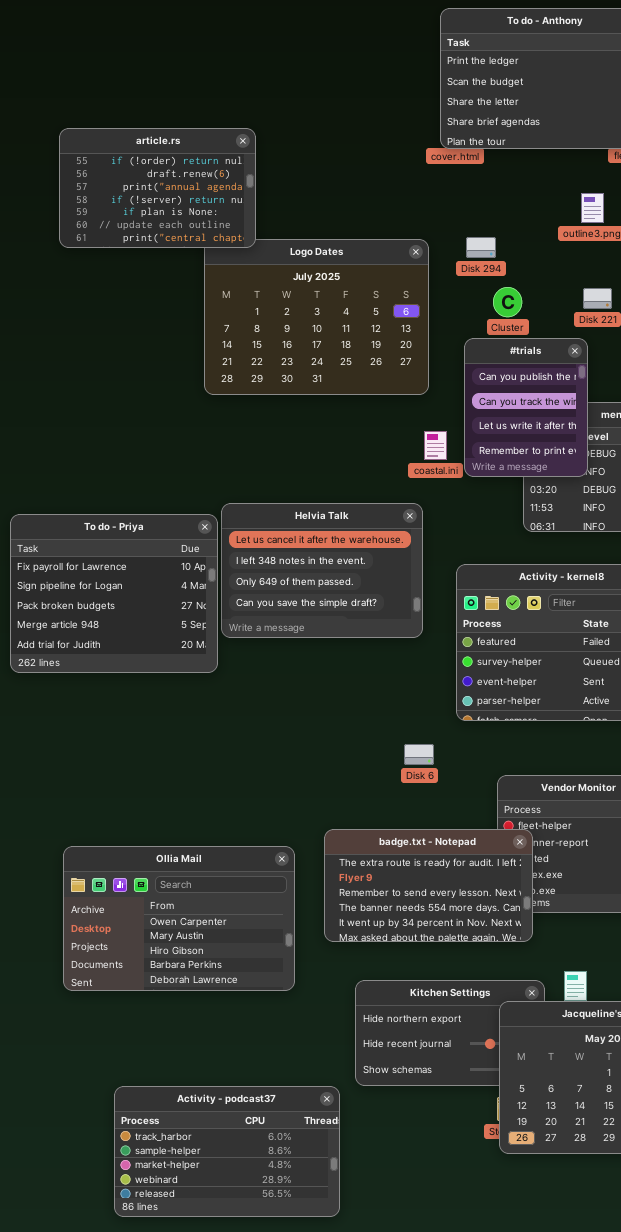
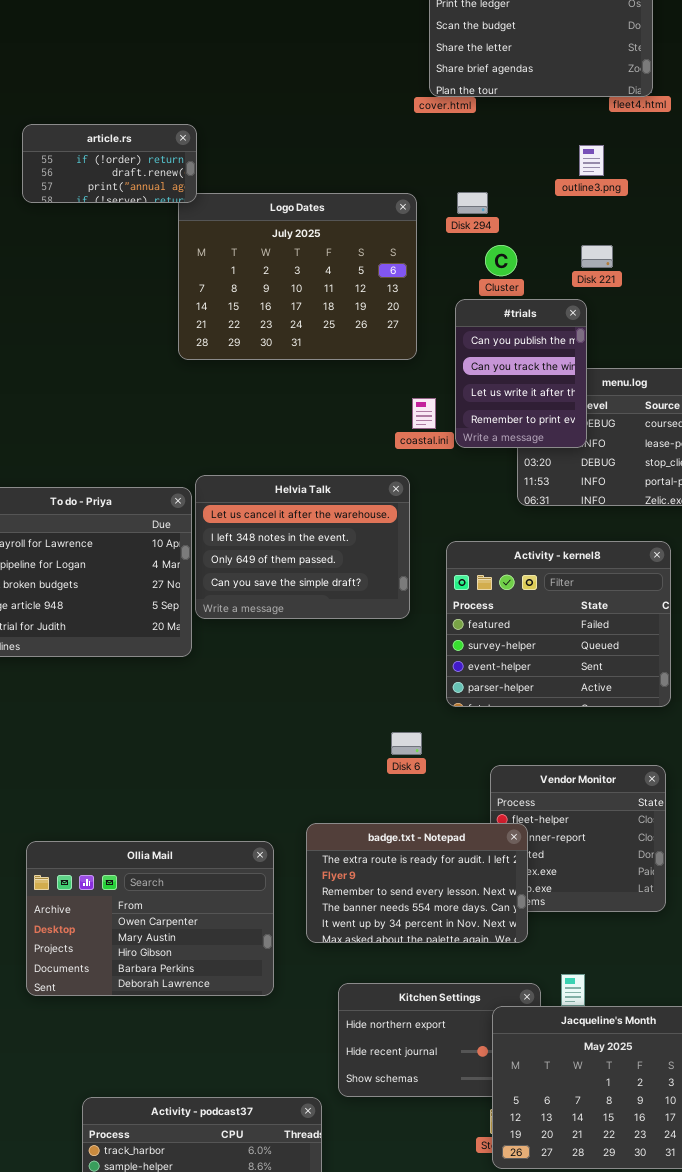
article.rs: [59,128,256,248] -> [22,124,197,203], resized

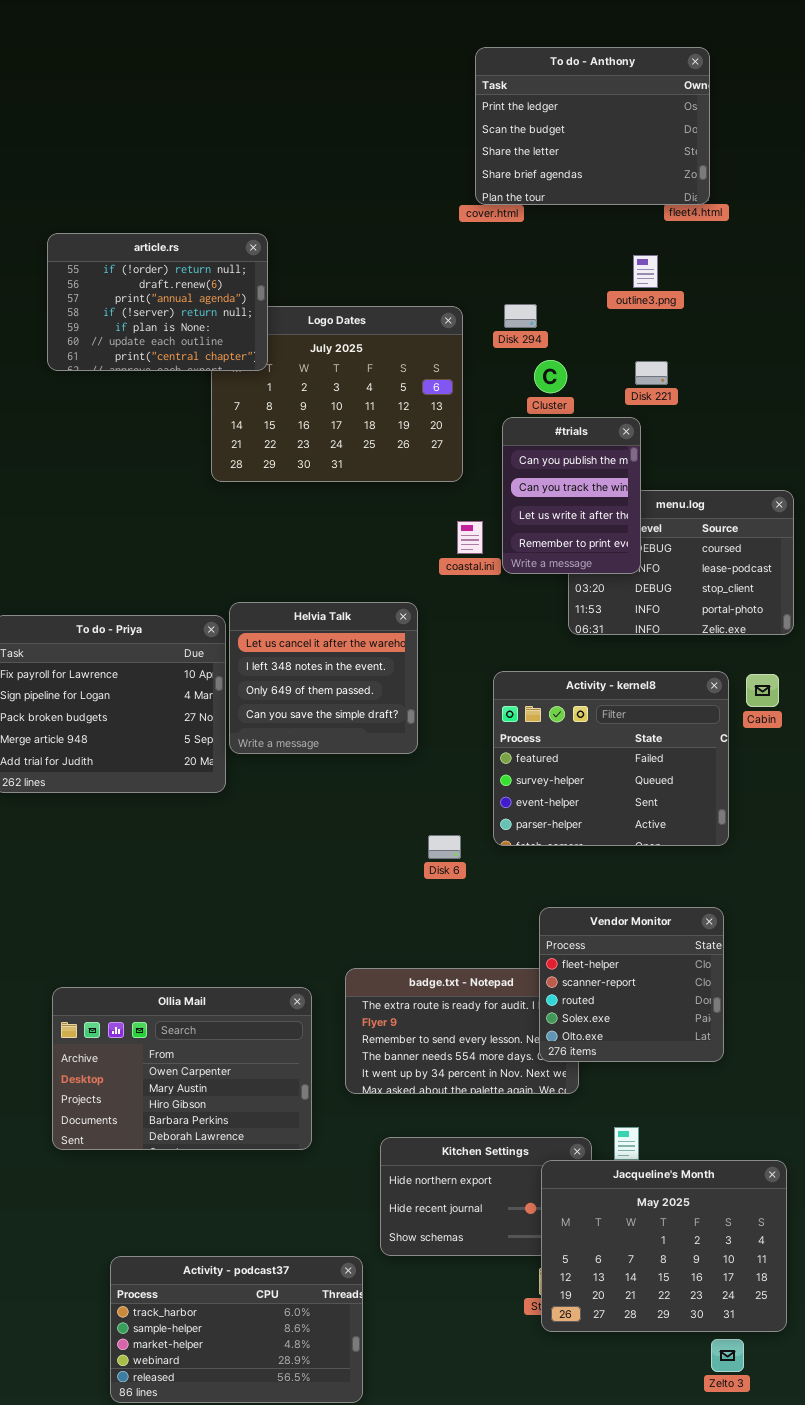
article.rs: [22,124,197,203] -> [47,233,268,371], resized
Helvia Talk: [195,475,410,619] -> [229,602,418,754], resized
Disk 6: [391,732,422,755] -> [428,835,461,859], moved
Vendor Monitor: [490,765,666,912] -> [539,907,724,1062], raised

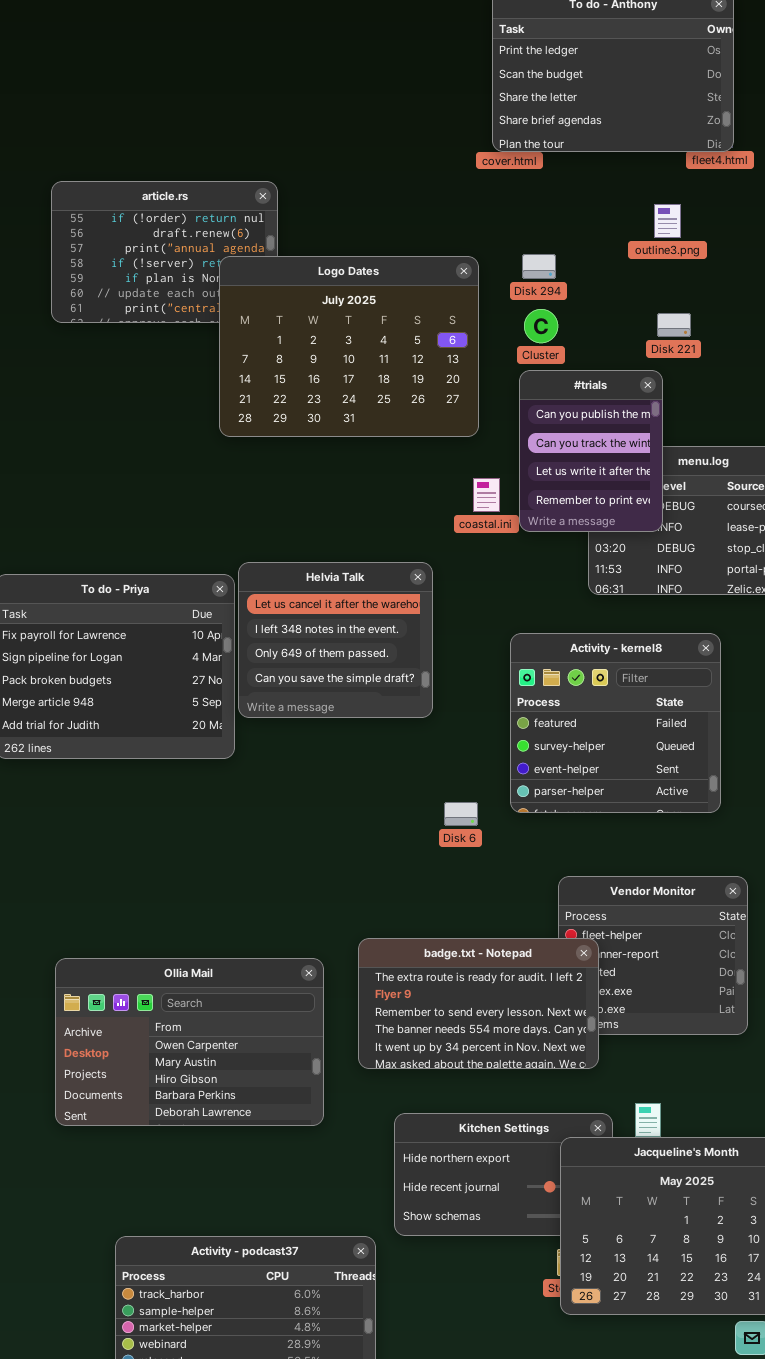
Logo Dates: [211,306,463,482] -> [219,256,479,437], raised
Cluster: [534,360,567,393] -> [524,309,558,343], moved
Activity - kernel8: [493,671,729,846] -> [510,633,721,813], resized
badge.txt - Notepad: [345,968,579,1094] -> [358,938,599,1069], raised

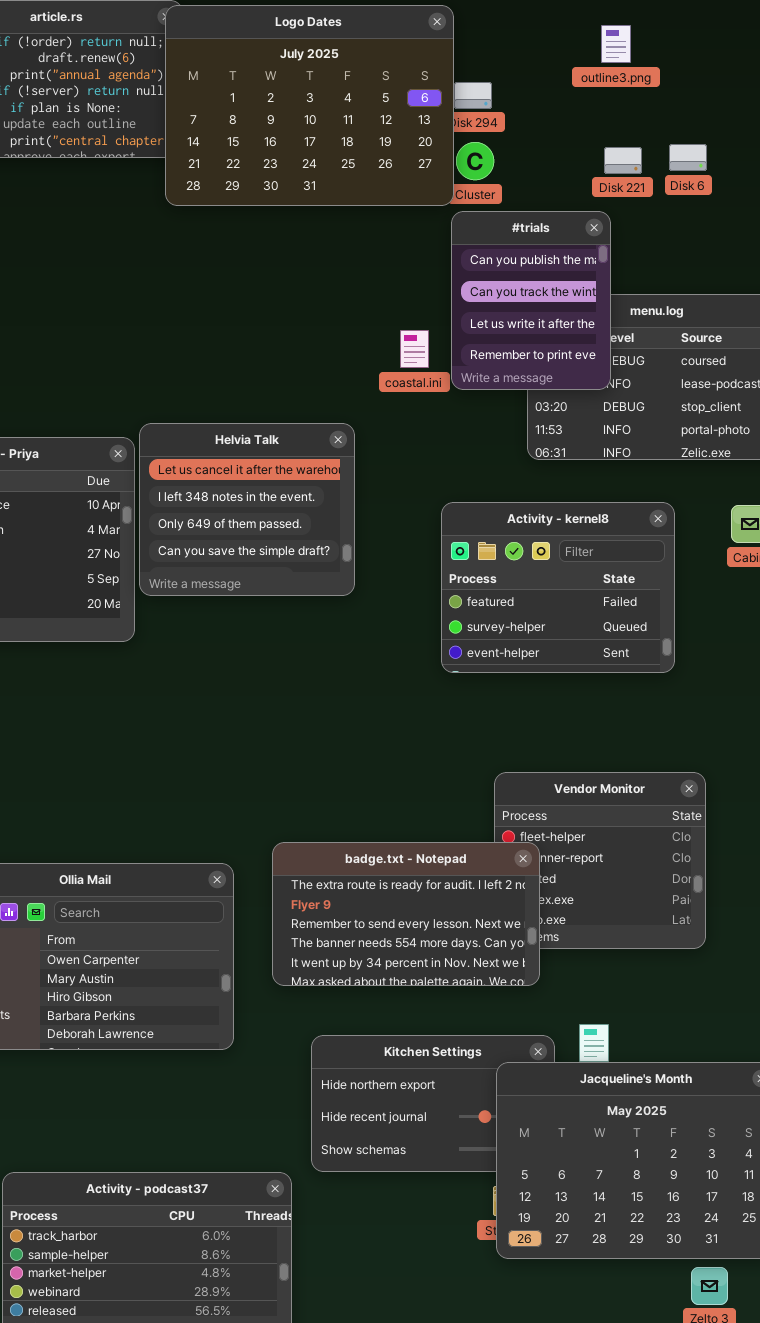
Logo Dates: [219,256,479,437] -> [165,5,454,206], moved
Activity - kernel8: [510,633,721,813] -> [441,502,675,673], resized
Disk 6: [444,802,478,826] -> [669,144,707,171], moved

